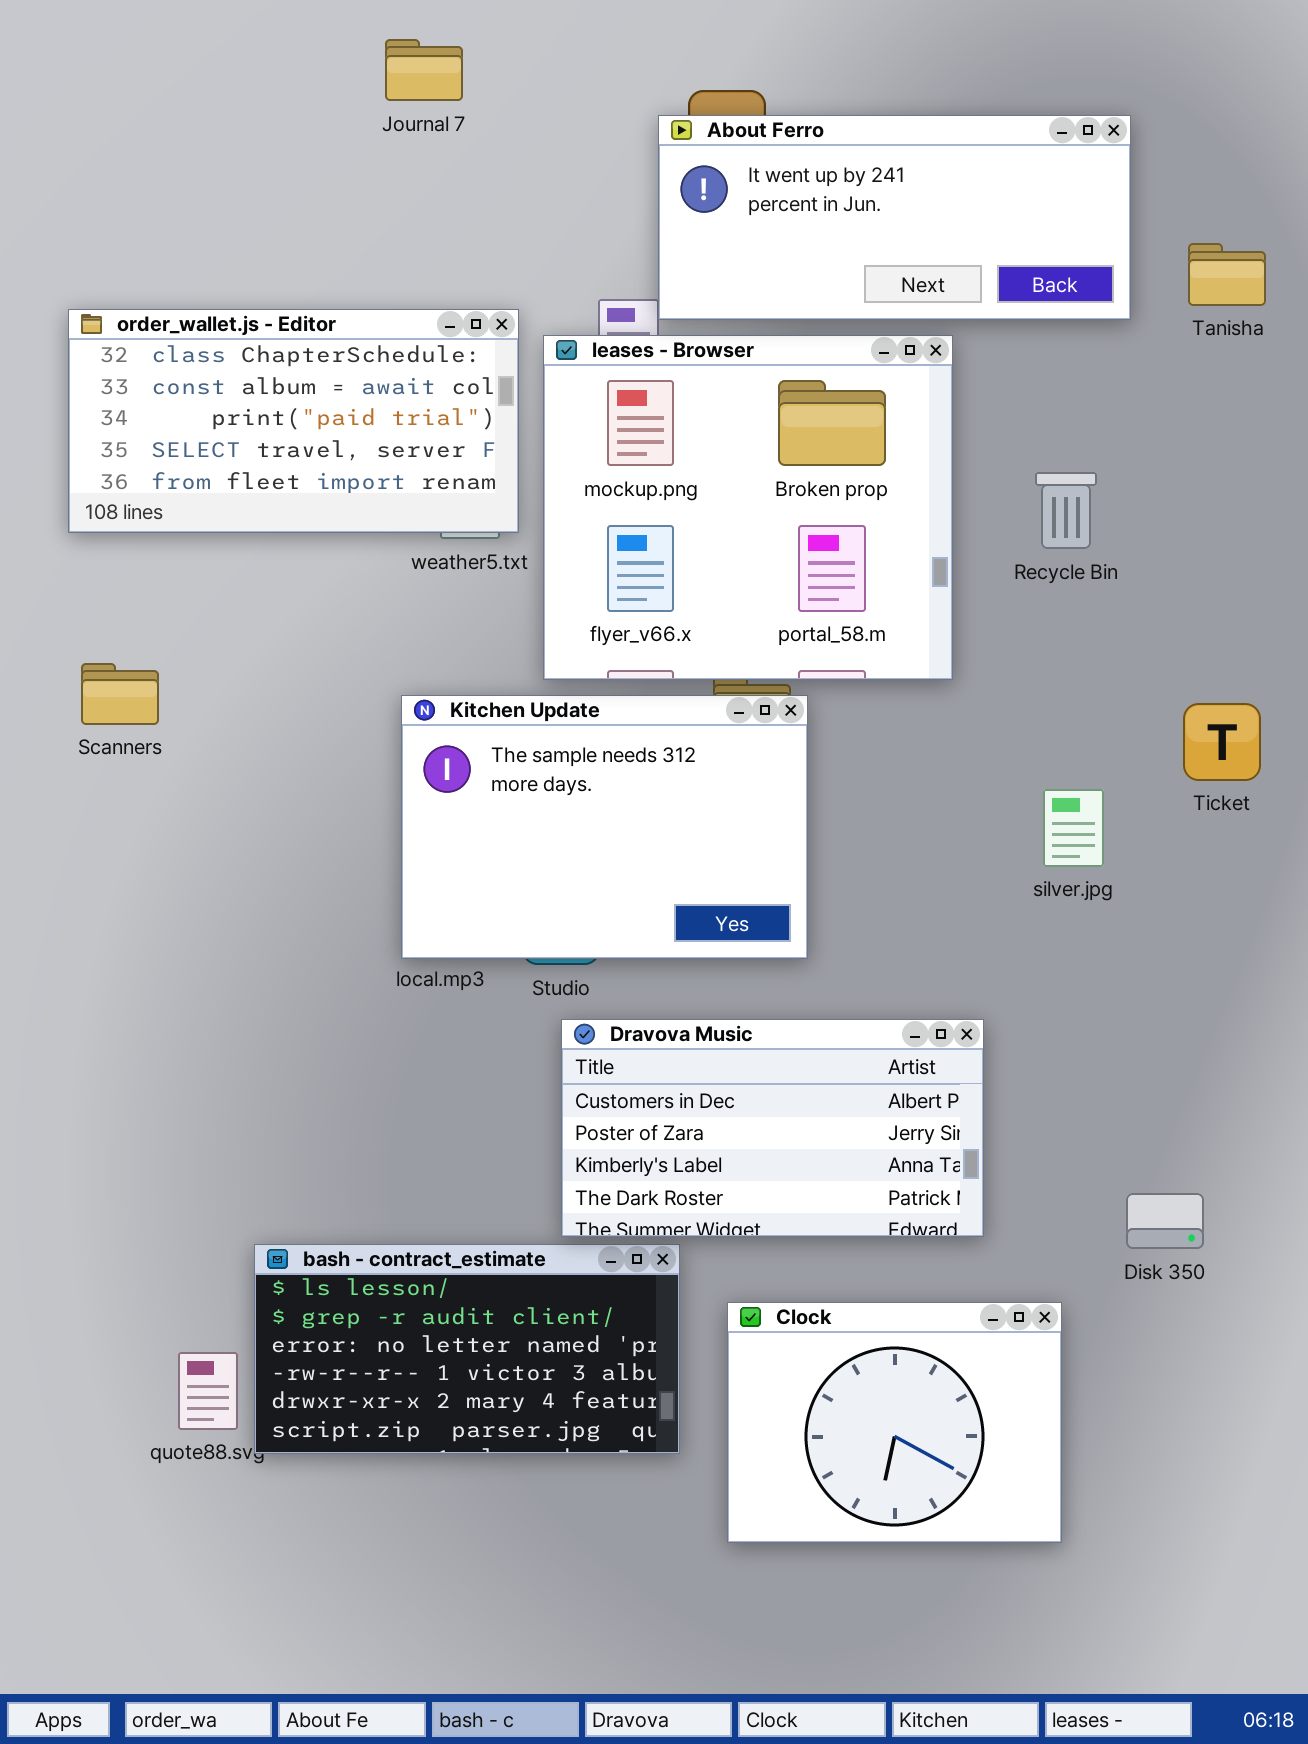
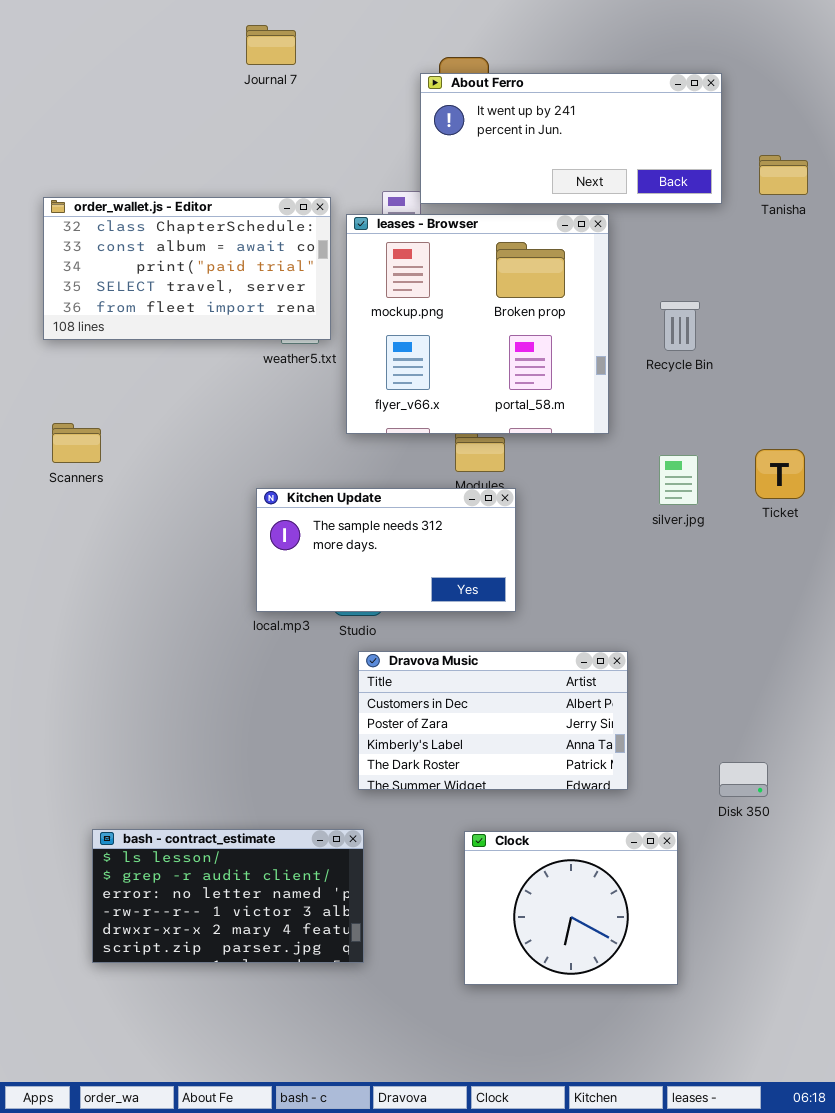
Kitchen Update: [401,695,808,959] -> [256,488,516,612], resized
silver.jpg: [1043,789,1104,867] -> [659,455,698,505], moved
bash - contract_estimate: [254,1244,680,1454] -> [92,829,364,963], moved

